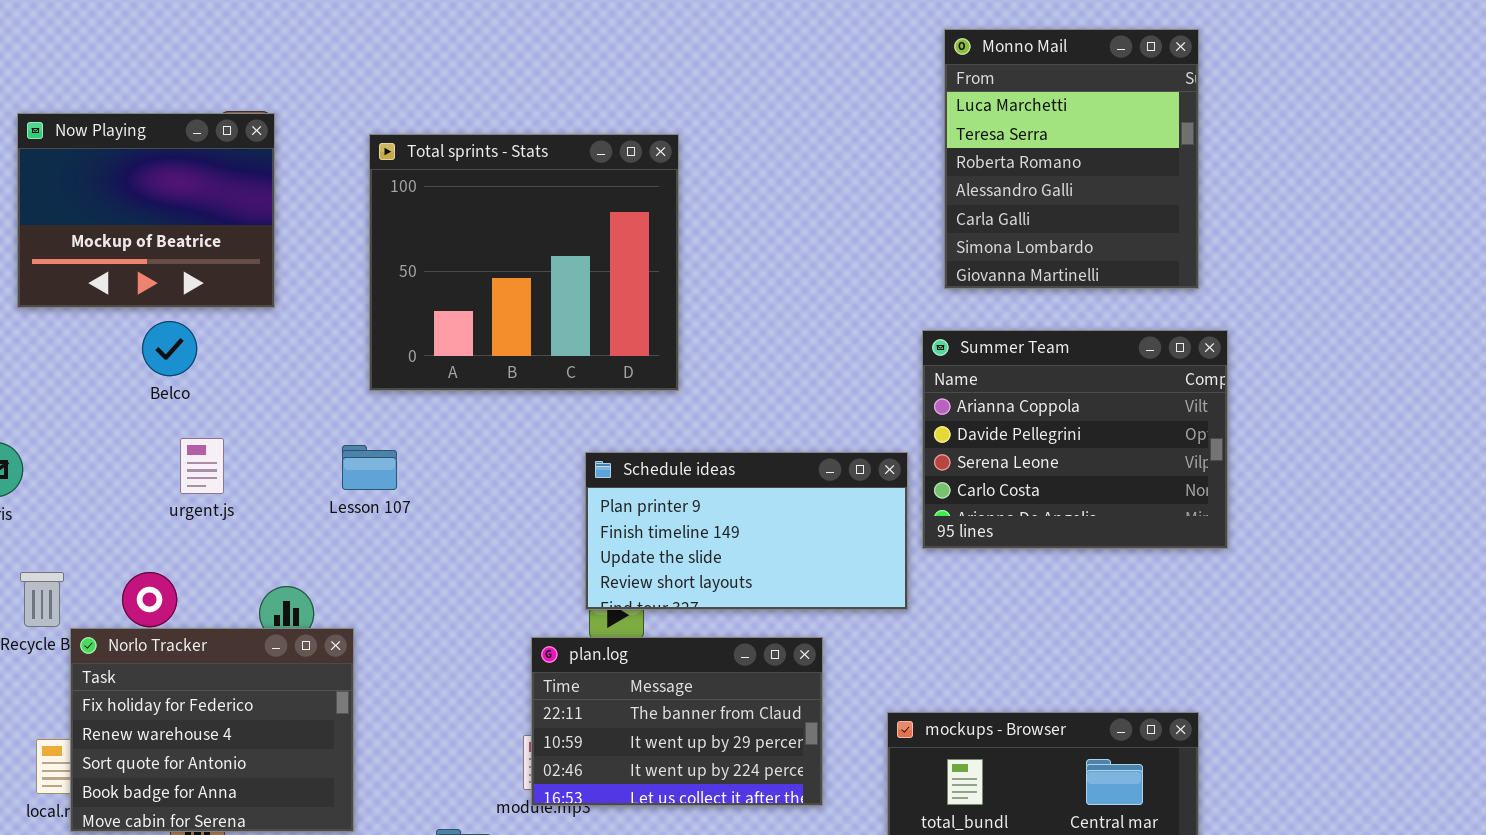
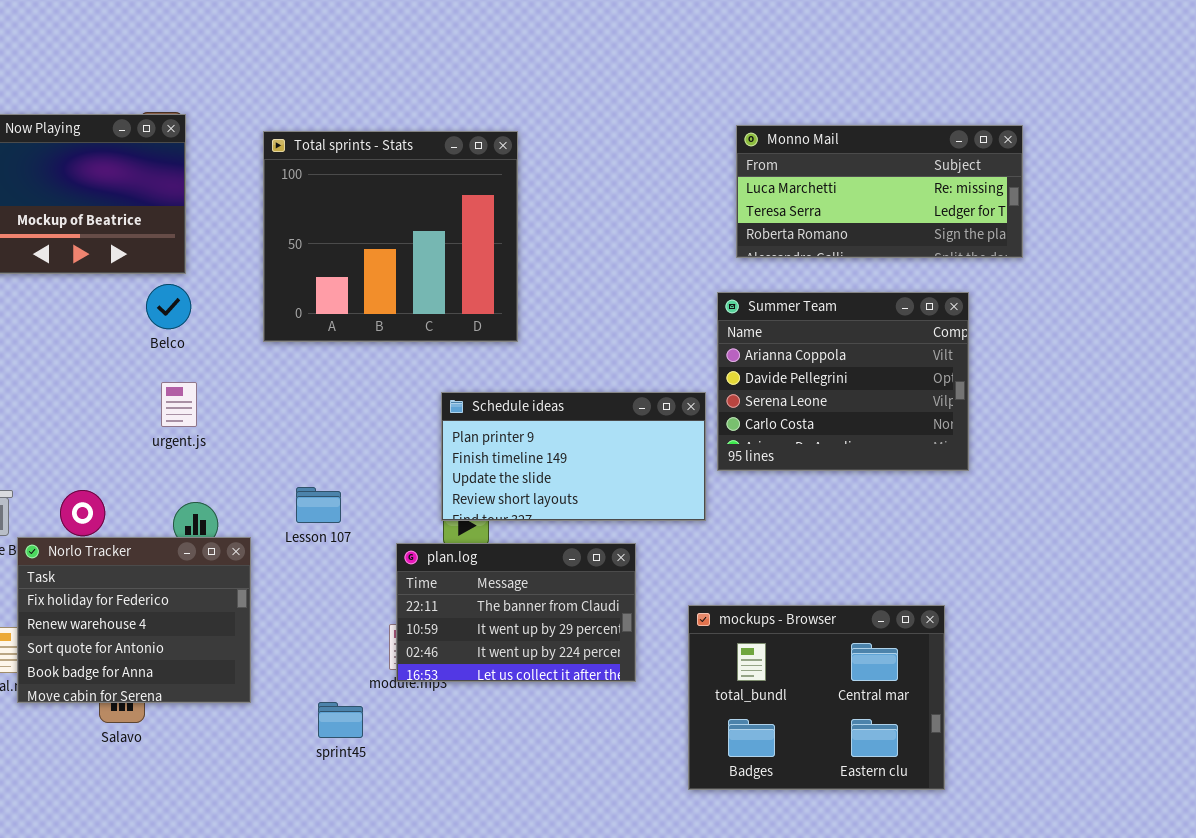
Monno Mail: [944,29,1199,289] -> [736,125,1023,258], resized
Belco: [142,321,197,376] -> [146,284,191,329], moved
urgent.js: [180,438,224,494] -> [161,382,197,427], moved
Lesson 107: [342,445,397,490] -> [296,487,341,523], moved

